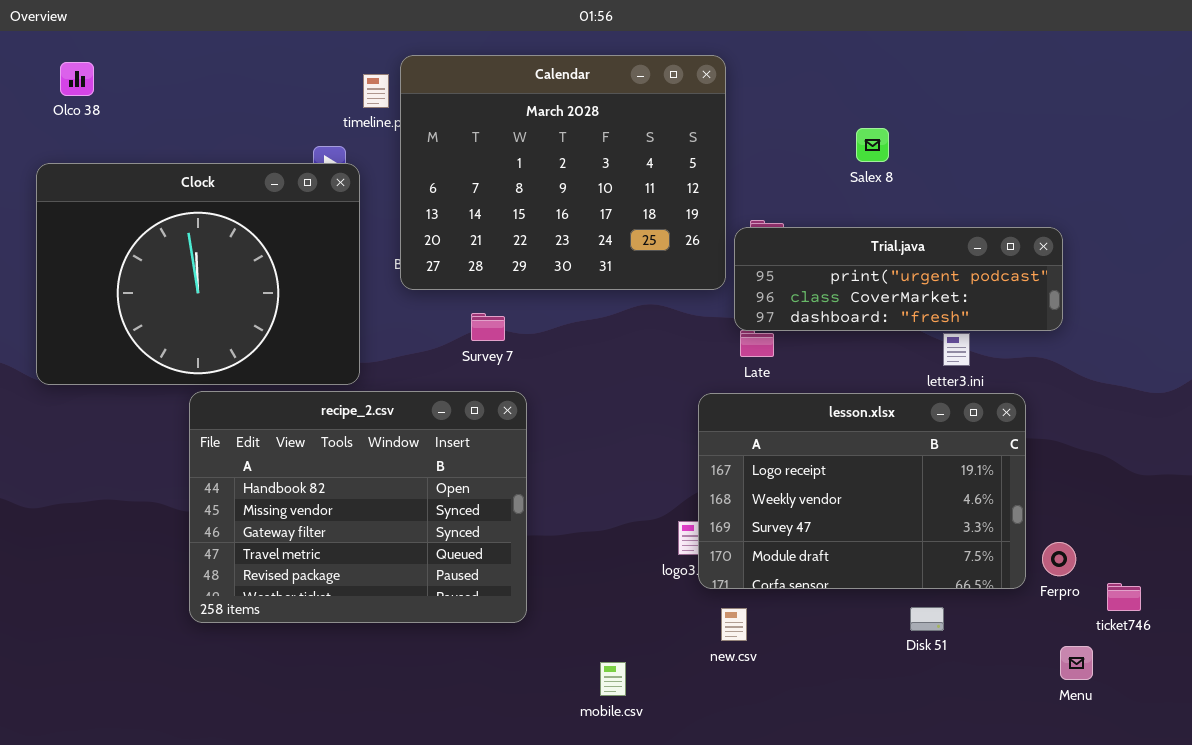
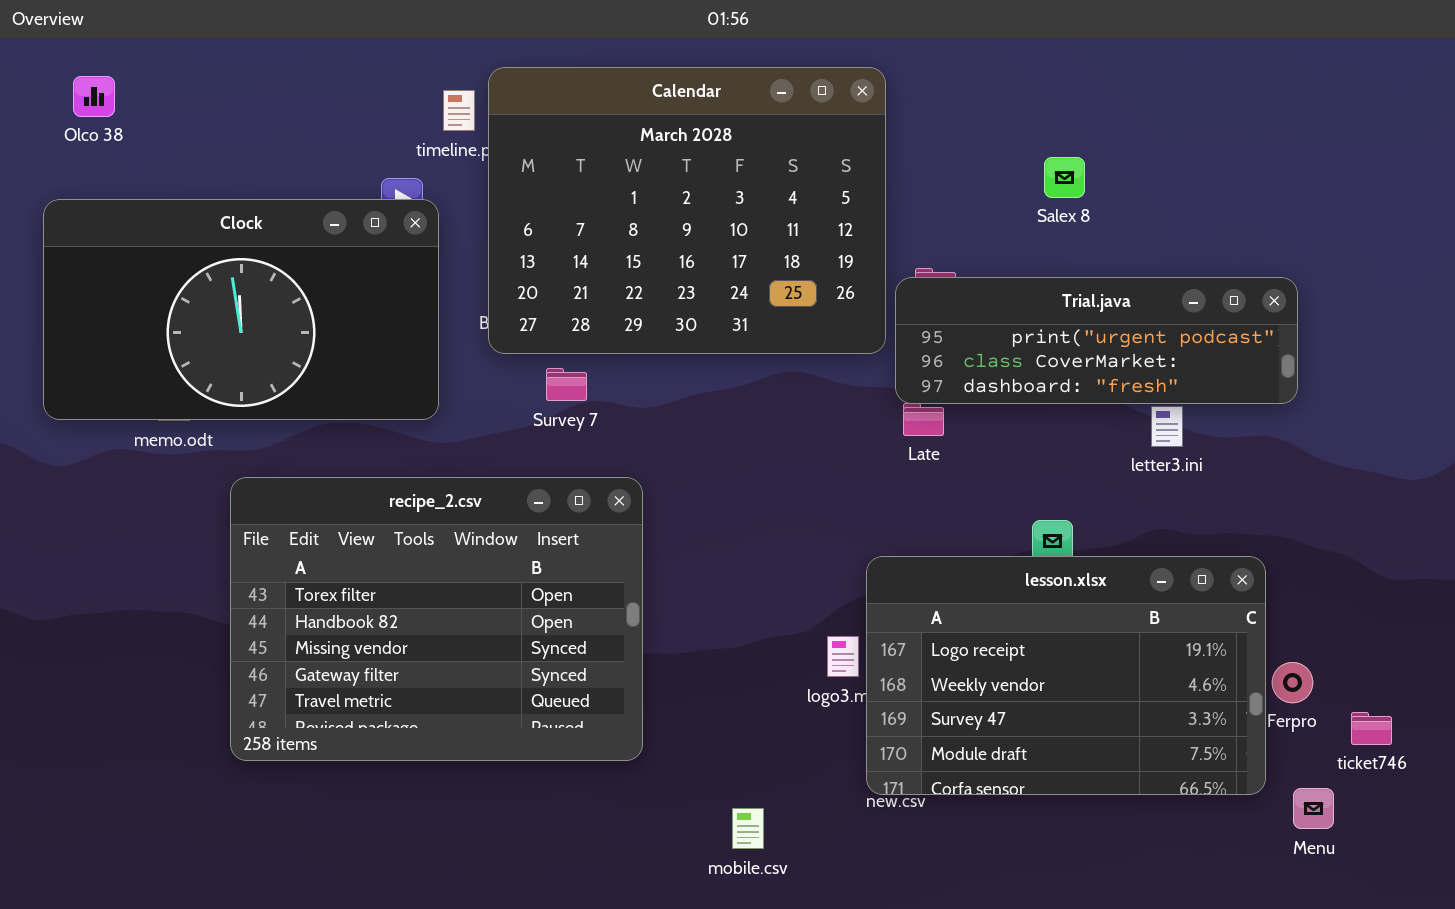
Clock: [36,163,360,385] -> [43,199,439,420], resized
Survey 7: [471,313,505,341] -> [546,368,587,401], moved
recipe_2.csv: [189,391,527,623] -> [230,477,643,761], scrolled up 1 row
lesson.xlsx: [698,393,1026,589] -> [866,556,1266,795], moved

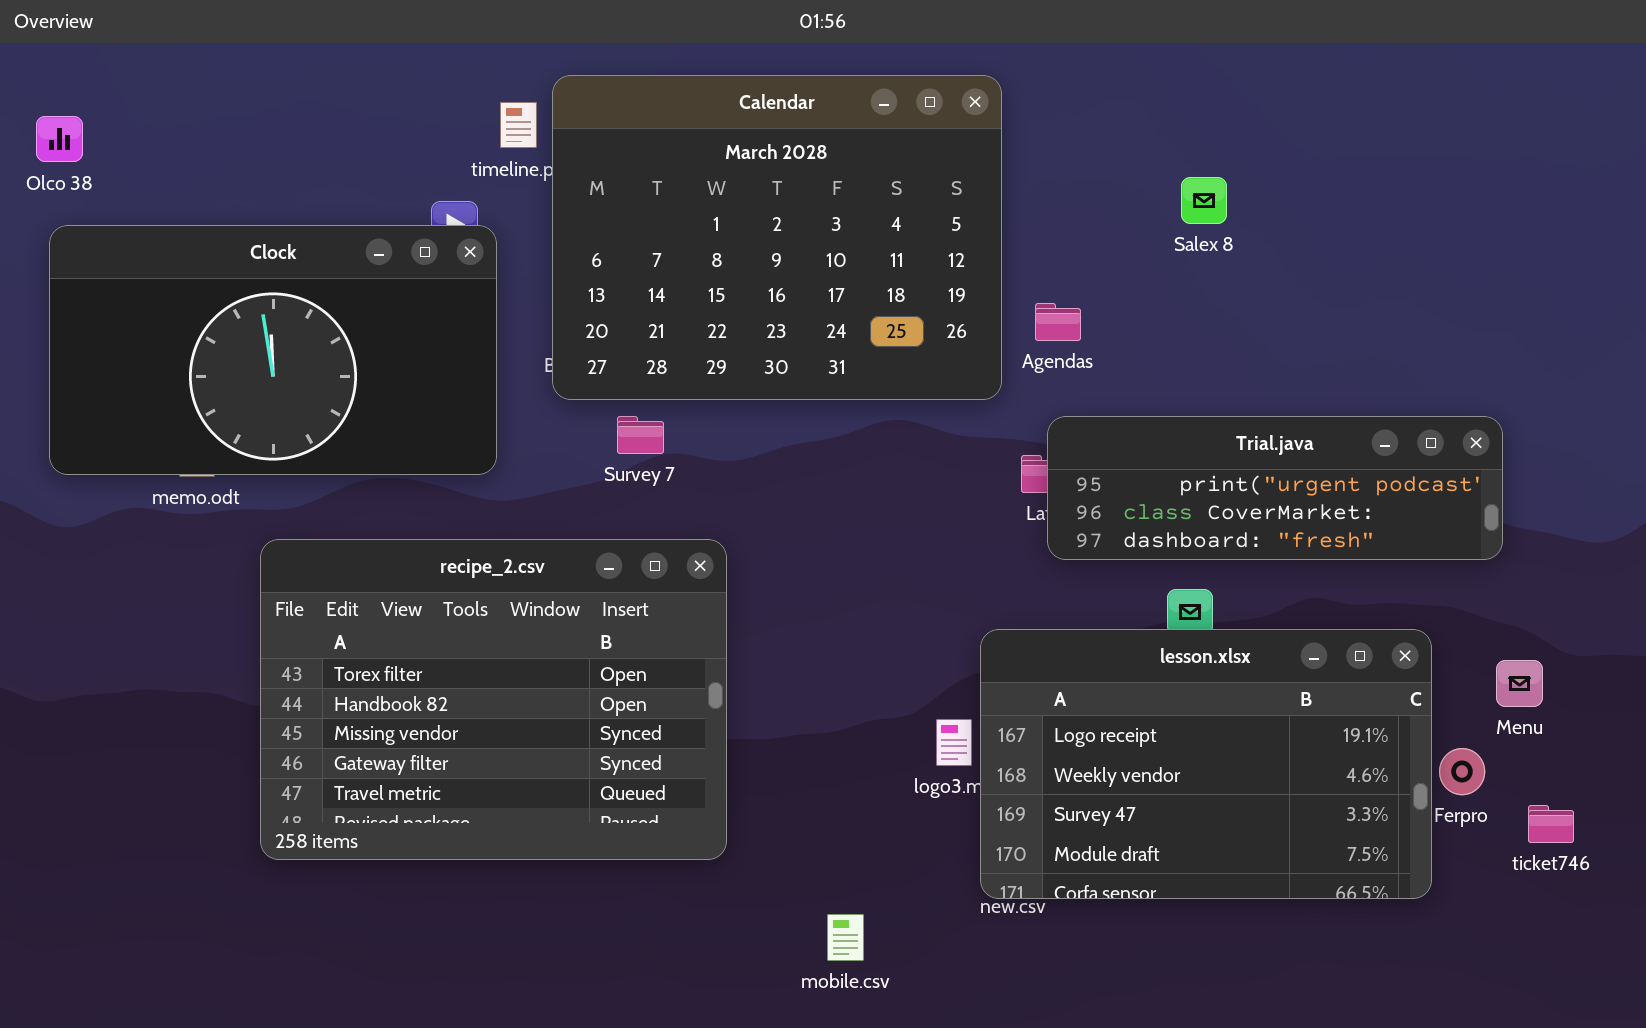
Olco 38: [73,76,115,117] -> [36,116,83,162], moved
Trial.java: [895,277,1298,404] -> [1047,416,1503,560], moved
Menu: [1293,788,1334,829] -> [1496,660,1543,707], moved

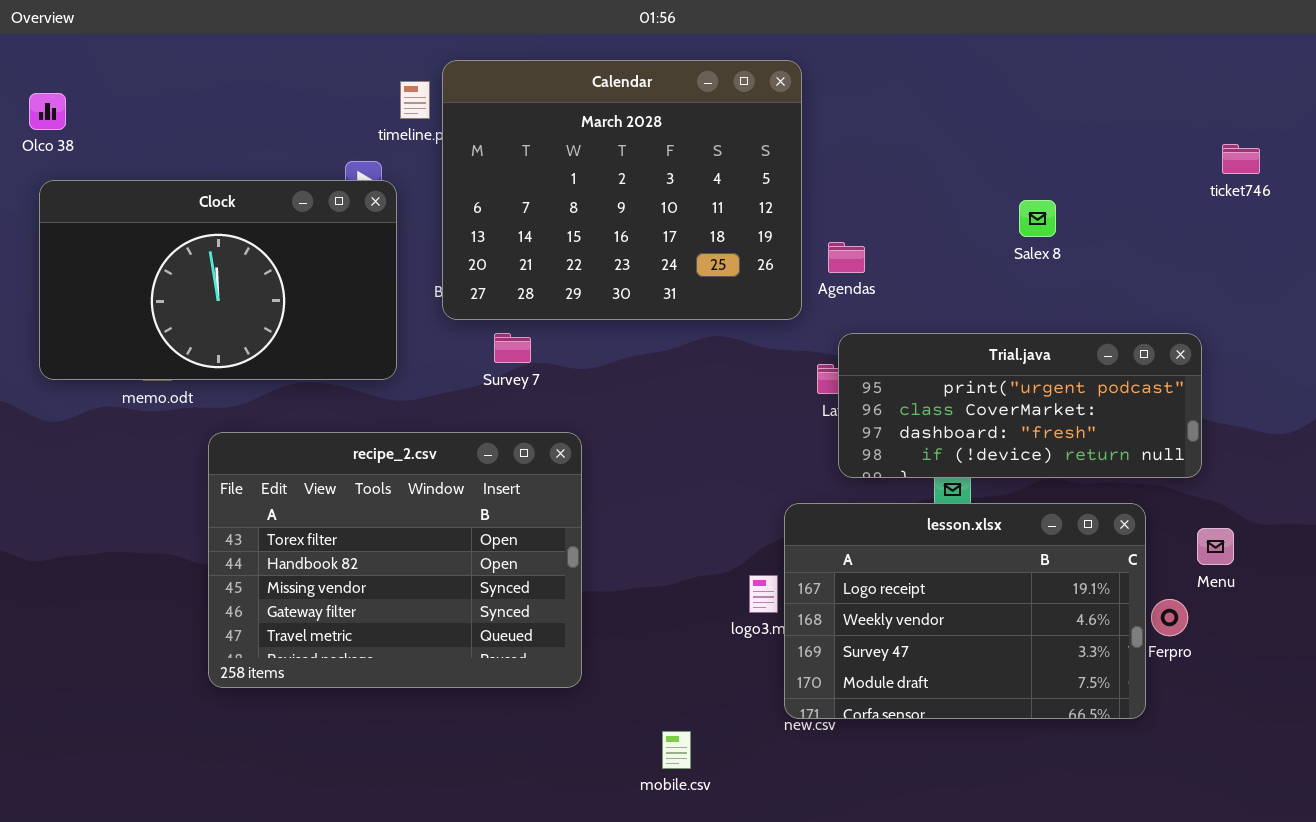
Salex 8: [1181,177,1227,224] -> [1019,200,1056,237], moved
Trial.java: [1047,416,1503,560] -> [838,333,1202,478], resized
ticket746: [1528,805,1574,843] -> [1222,144,1260,174], moved

